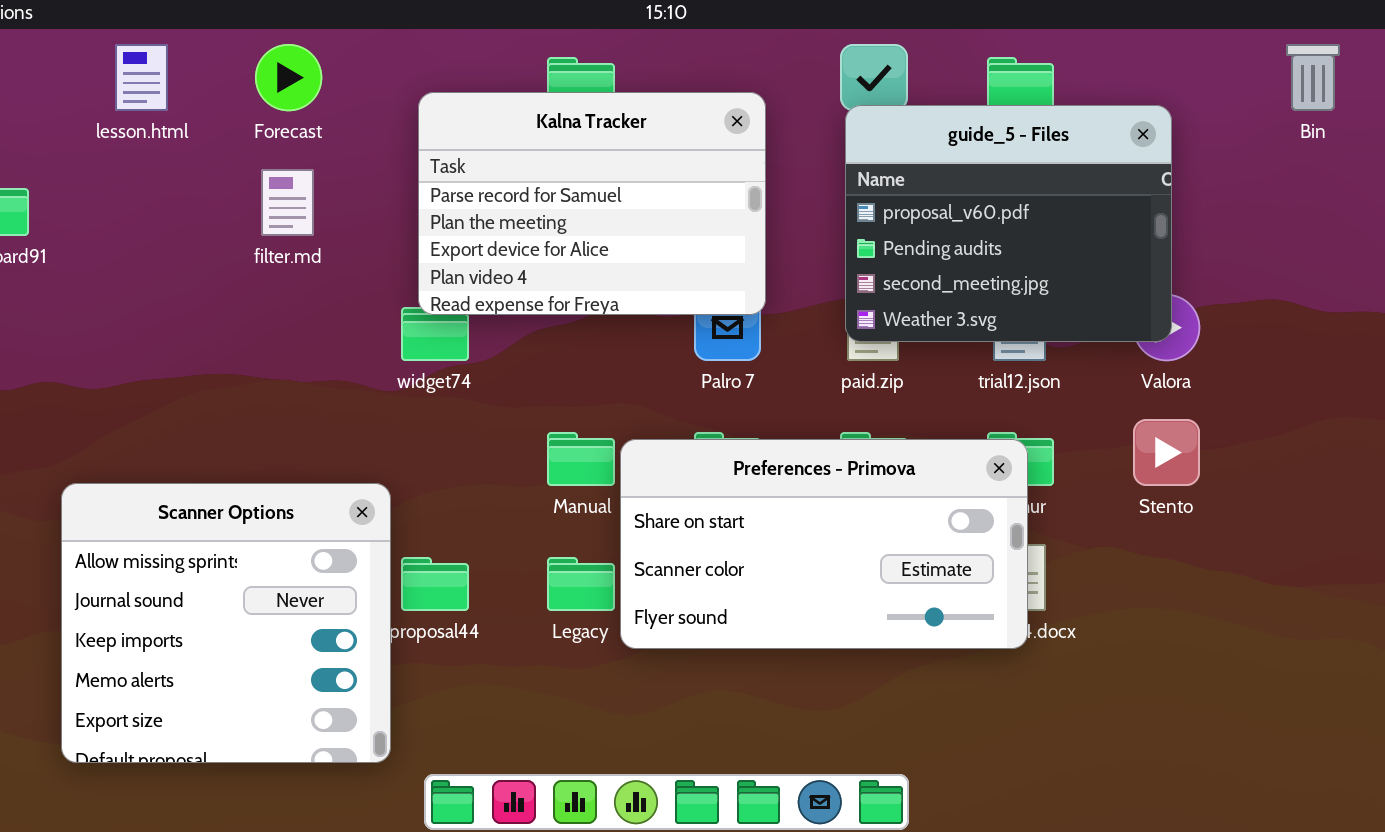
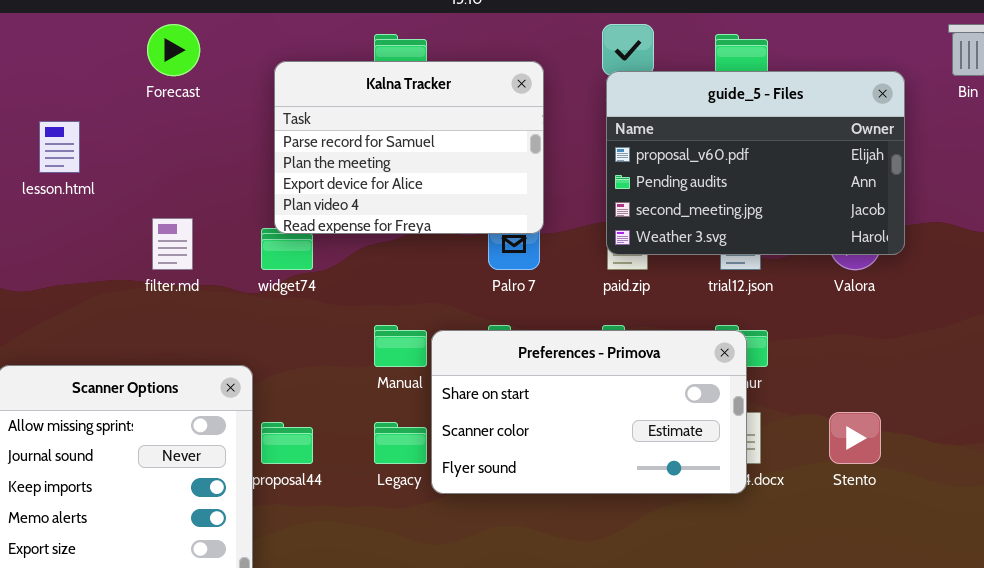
lesson.html: [115,44,168,111] -> [39,121,80,173], moved
guide_5 - Files: [845,105,1172,342] -> [606,71,905,255], resized
filter.md: [261,169,314,236] -> [152,218,193,270], moved
Stento: [1133,419,1200,486] -> [829,412,881,464], moved

